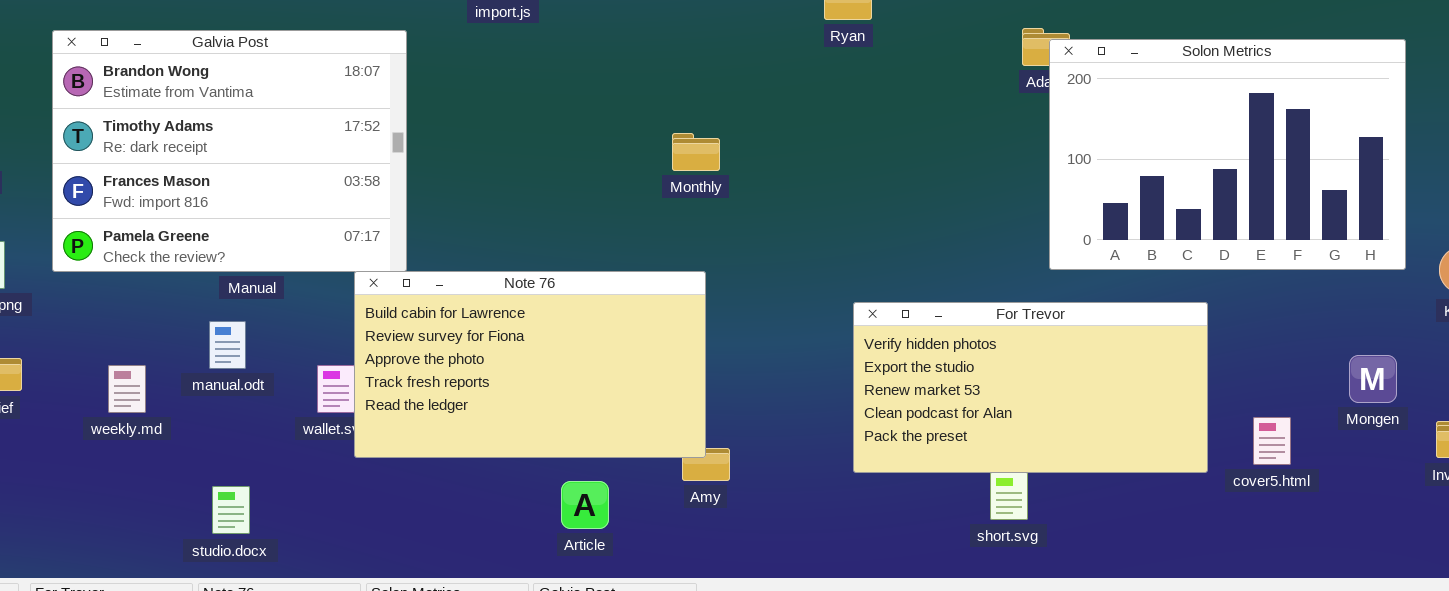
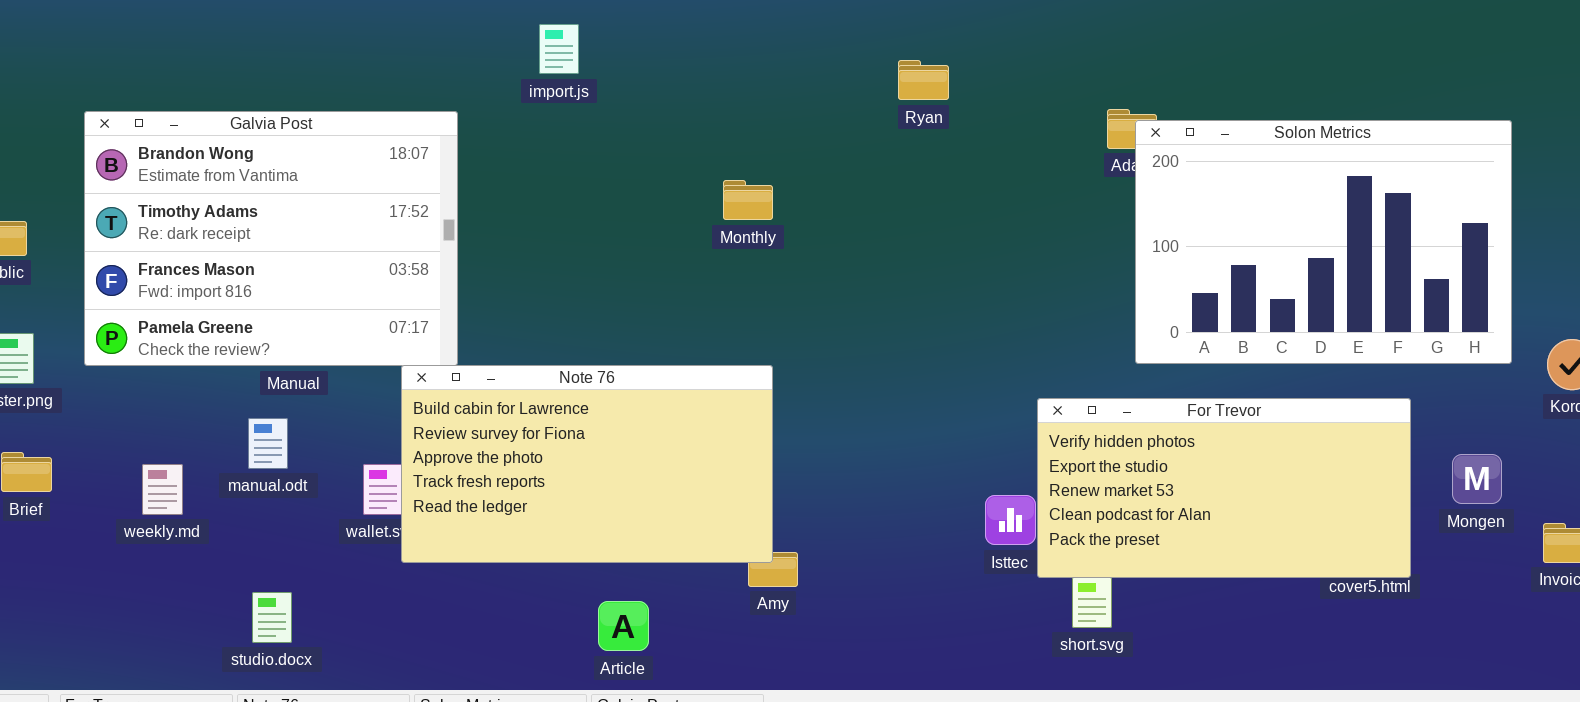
Monthly: [672,133,720,171] -> [723,180,773,220], moved
For Trevor: [853,302,1208,473] -> [1037,398,1411,578], moved
Article: [561,481,609,529] -> [598,601,649,651], moved

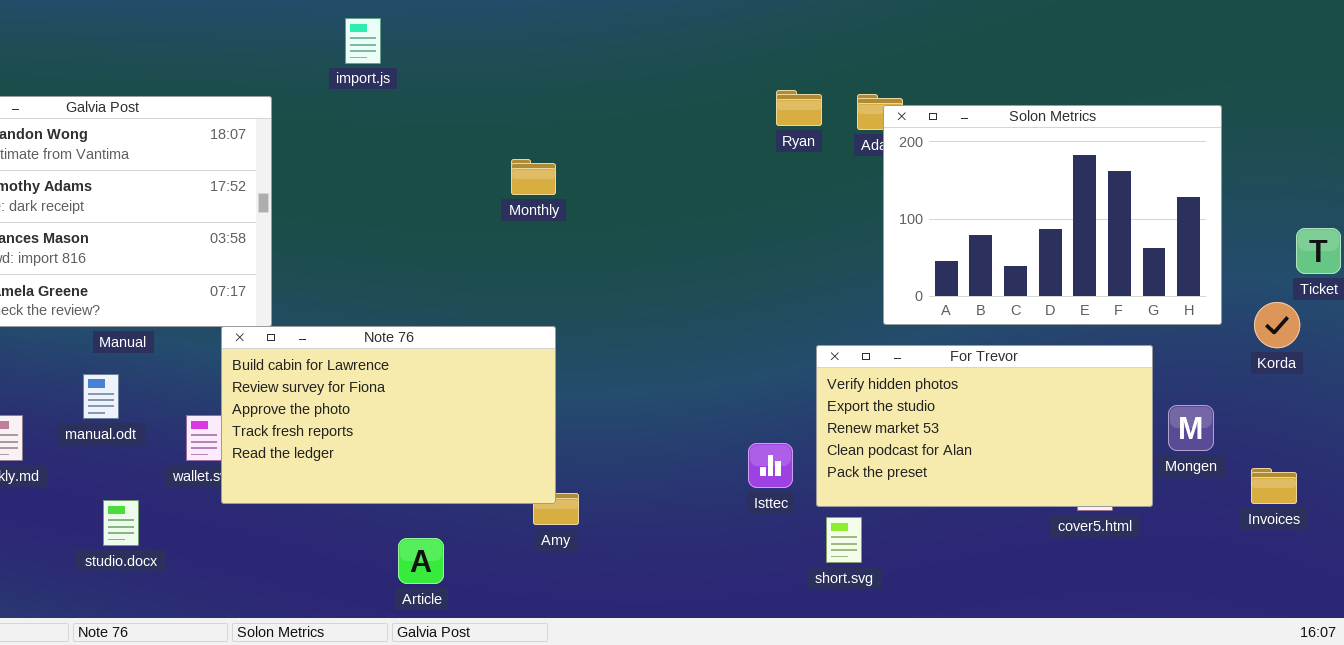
Ryan: [898,60,949,100] -> [776,90,822,126], moved
For Trevor: [1037,398,1411,578] -> [816,345,1153,507], moved
studio.docx: [252,592,292,643] -> [103,500,139,546], moved

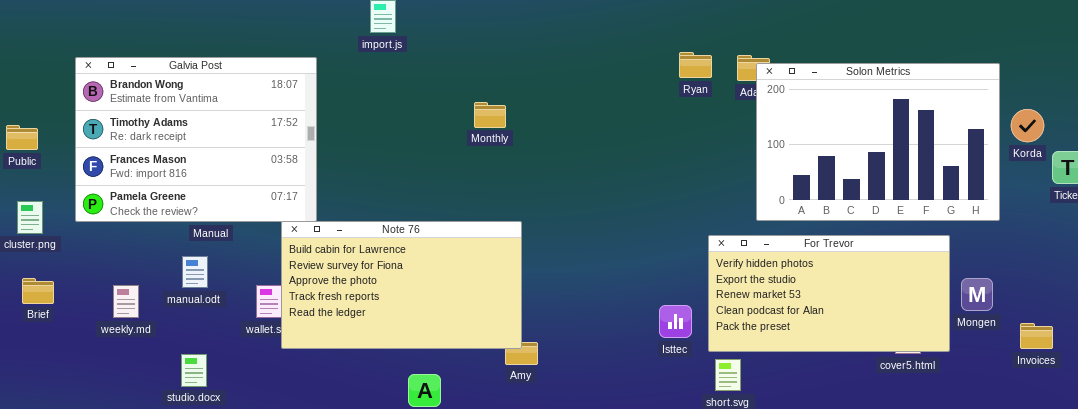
Monthly: [511,159,556,195] -> [474,102,506,128], moved
Korda: [1254,302,1300,348] -> [1011,109,1044,142], moved
studio.docx: [103,500,139,546] -> [181,354,207,387], moved

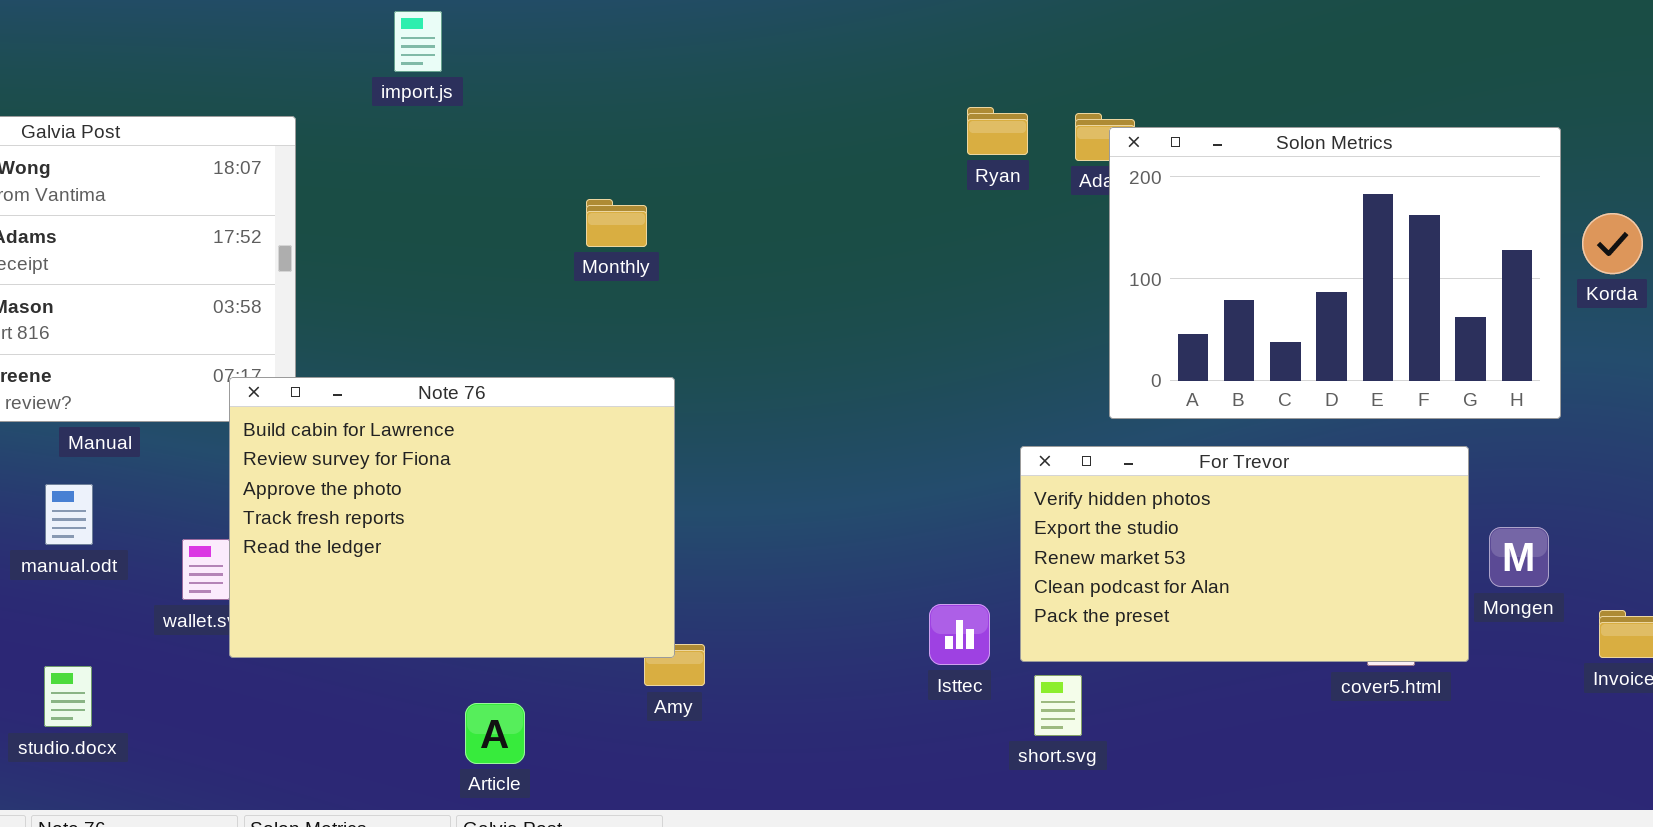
Note 76: [281,221,522,349] -> [229,377,675,658], resized
Isttec: [659,305,692,338] -> [929,604,990,665], moved

